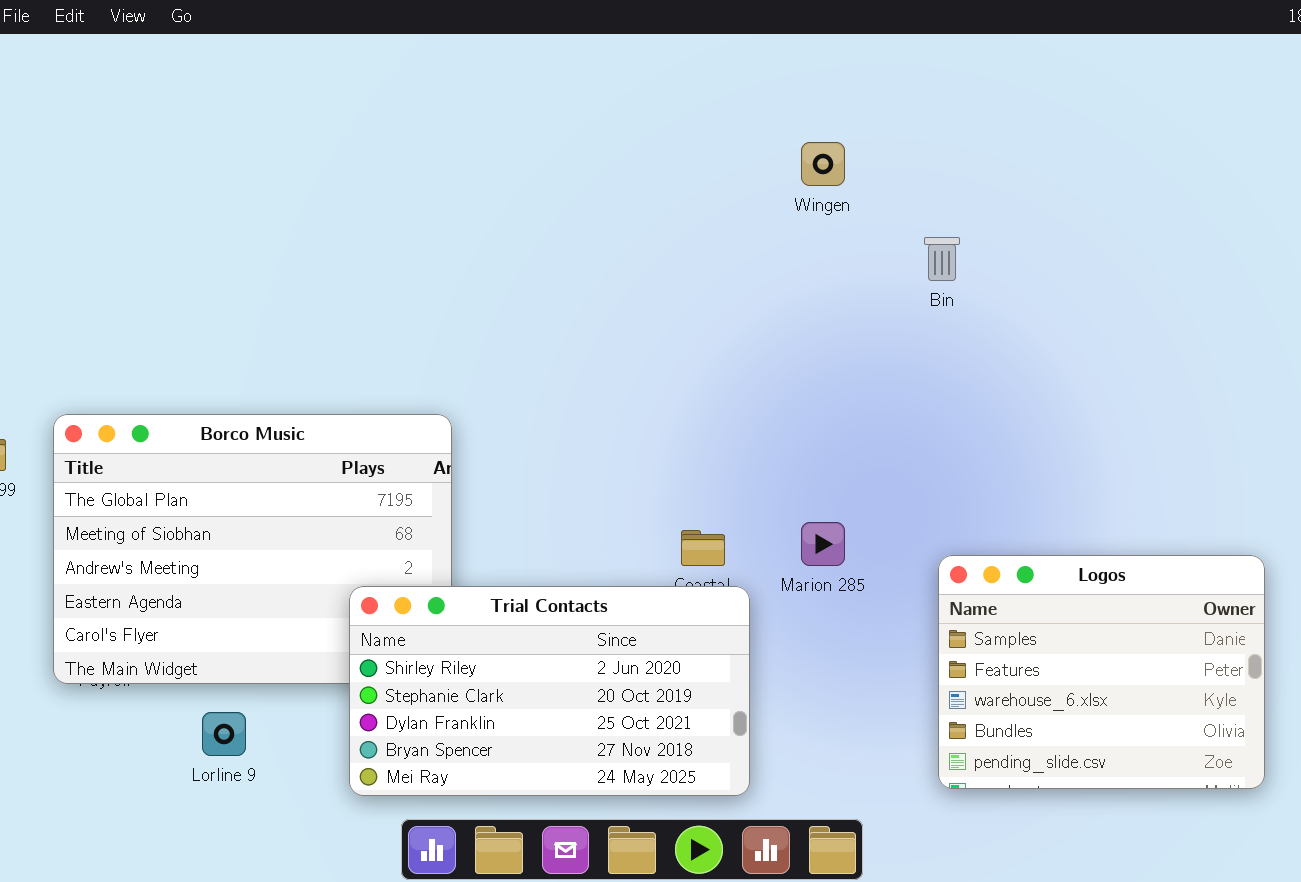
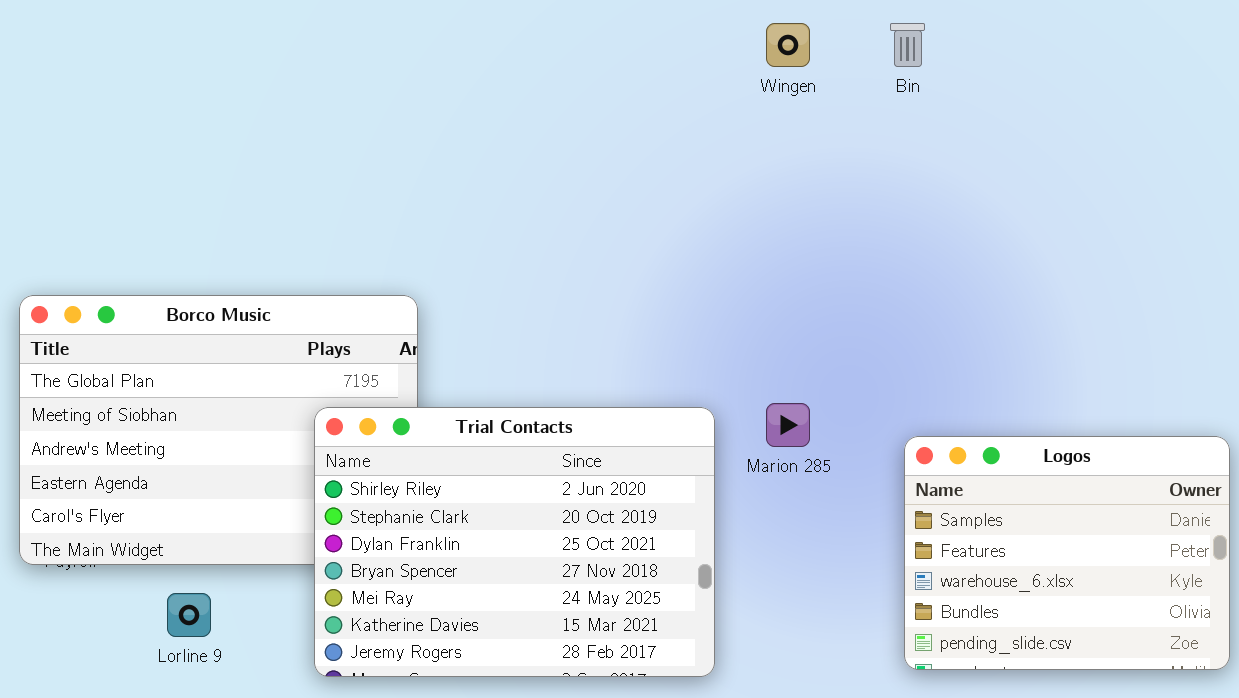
Bin: [924,237,960,281] -> [890,23,925,67], moved
Trial Contacts: [349,586,750,796] -> [314,407,715,677], resized

